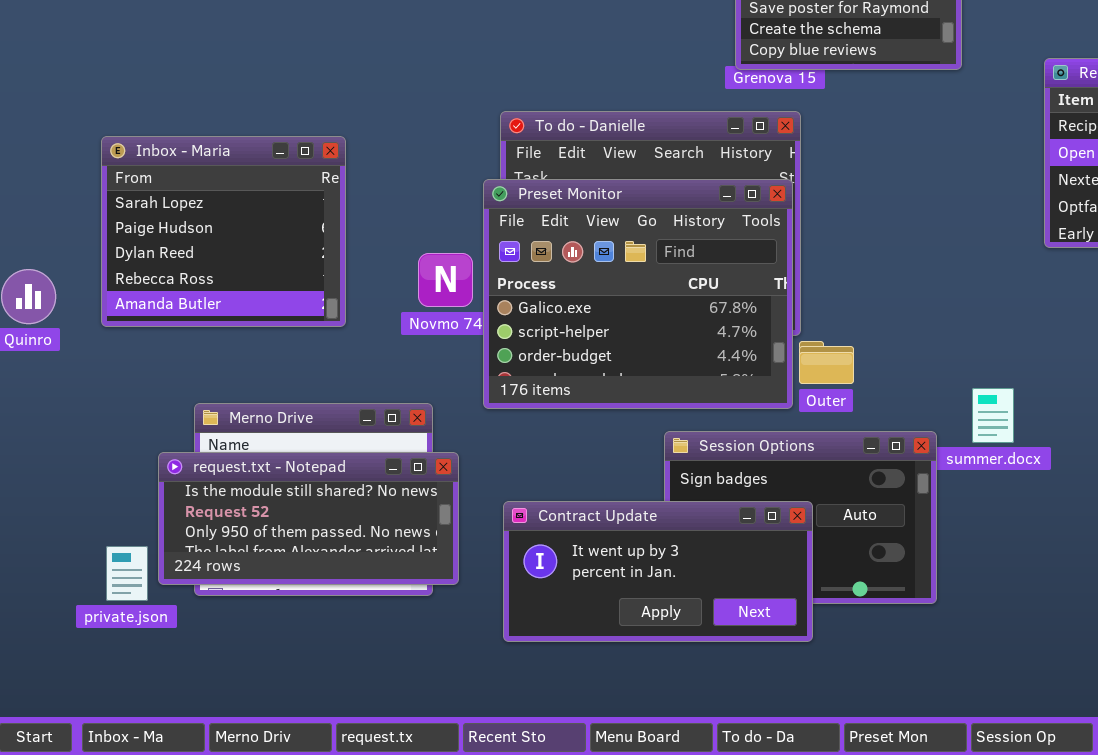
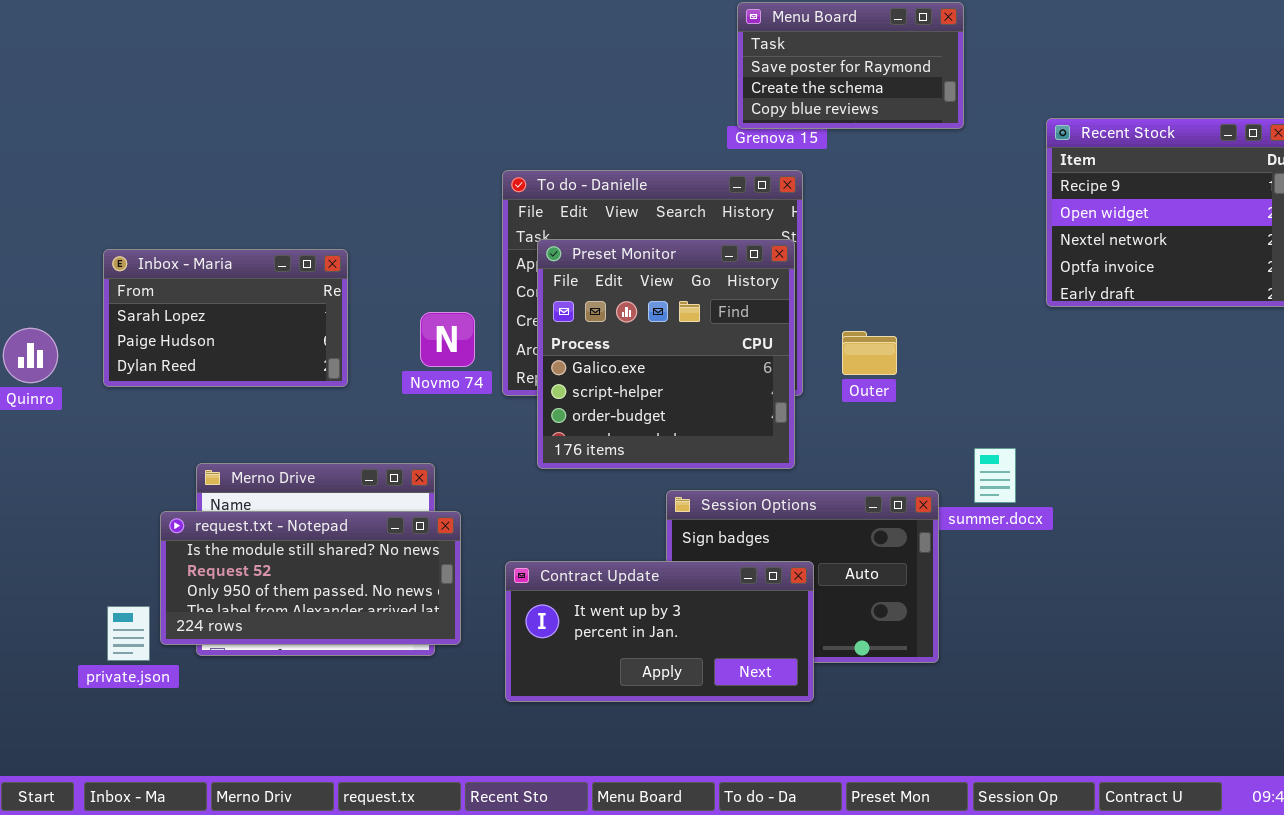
Inbox - Maria: [101,136,346,327] -> [103,249,348,387], resized
Preset Monitor: [483,179,793,409] -> [537,239,795,469], resized
Outer: [799,341,854,384] -> [842,331,897,375], moved

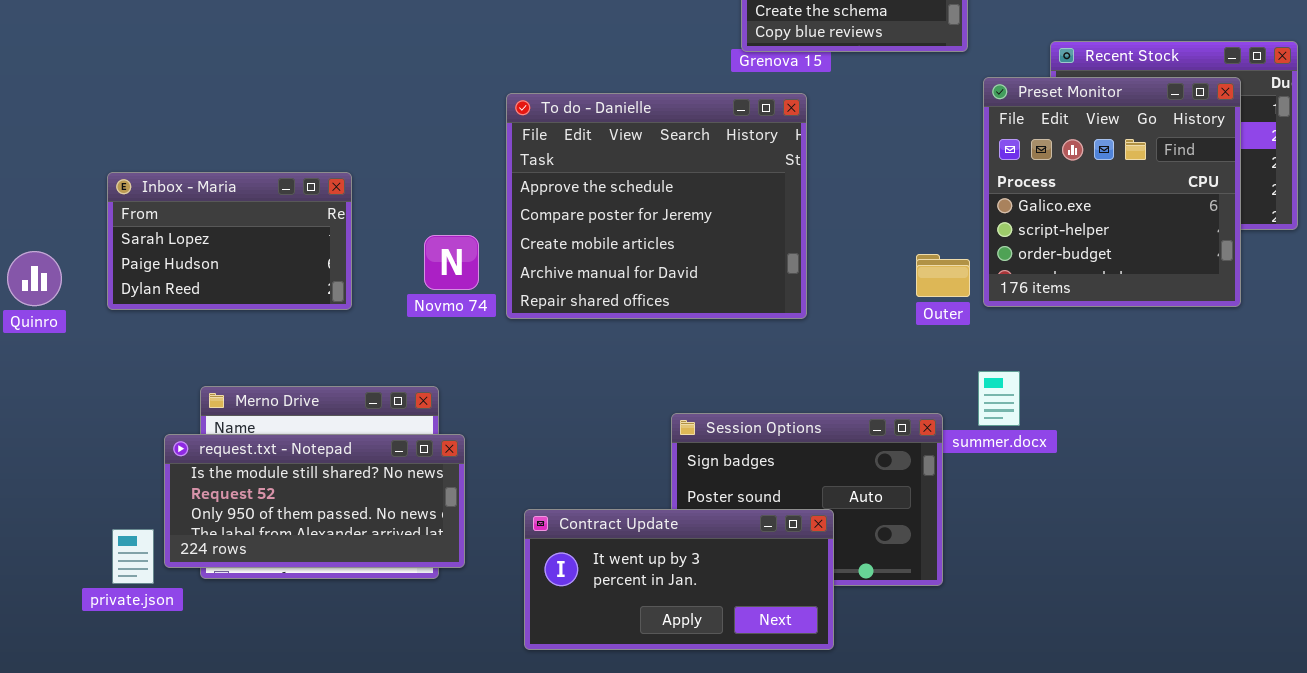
Preset Monitor: [537,239,795,469] -> [983,77,1241,307], moved
Outer: [842,331,897,375] -> [916,254,970,297], moved
Contract Update: [505,561,814,702] -> [524,509,834,650], moved

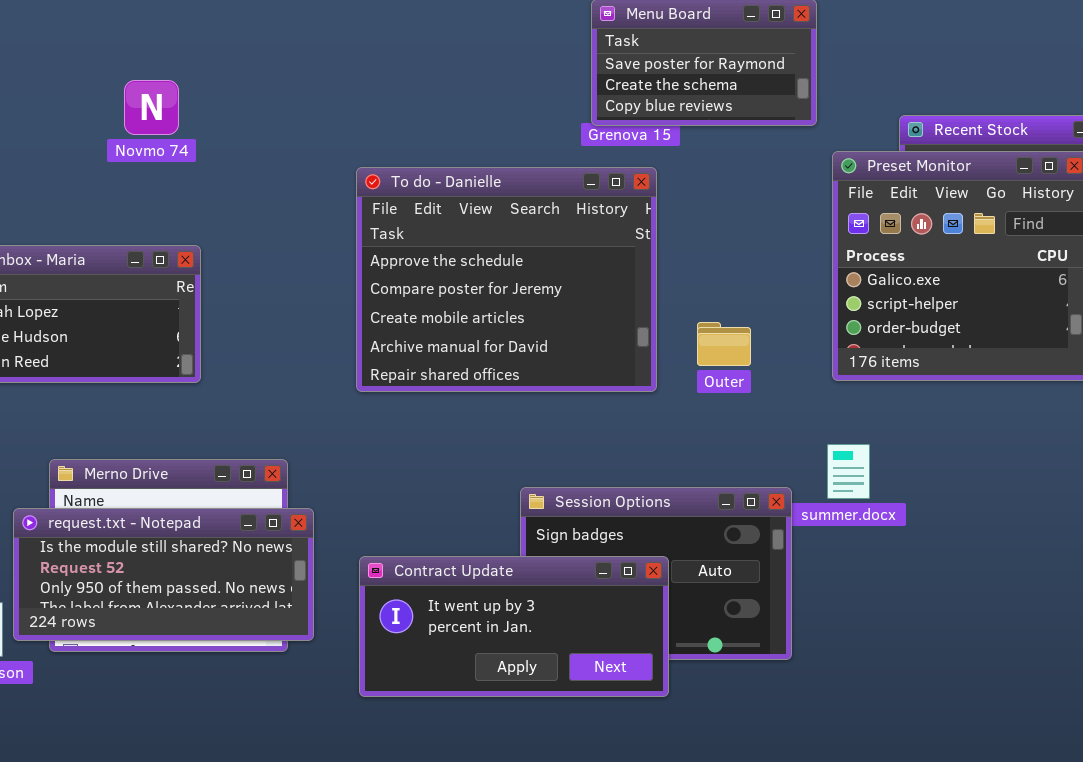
Novmo 74: [424,235,479,290] -> [124,80,179,135], moved
Outer: [916,254,970,297] -> [697,322,751,366], moved
Contract Update: [524,509,834,650] -> [359,556,669,697], moved

